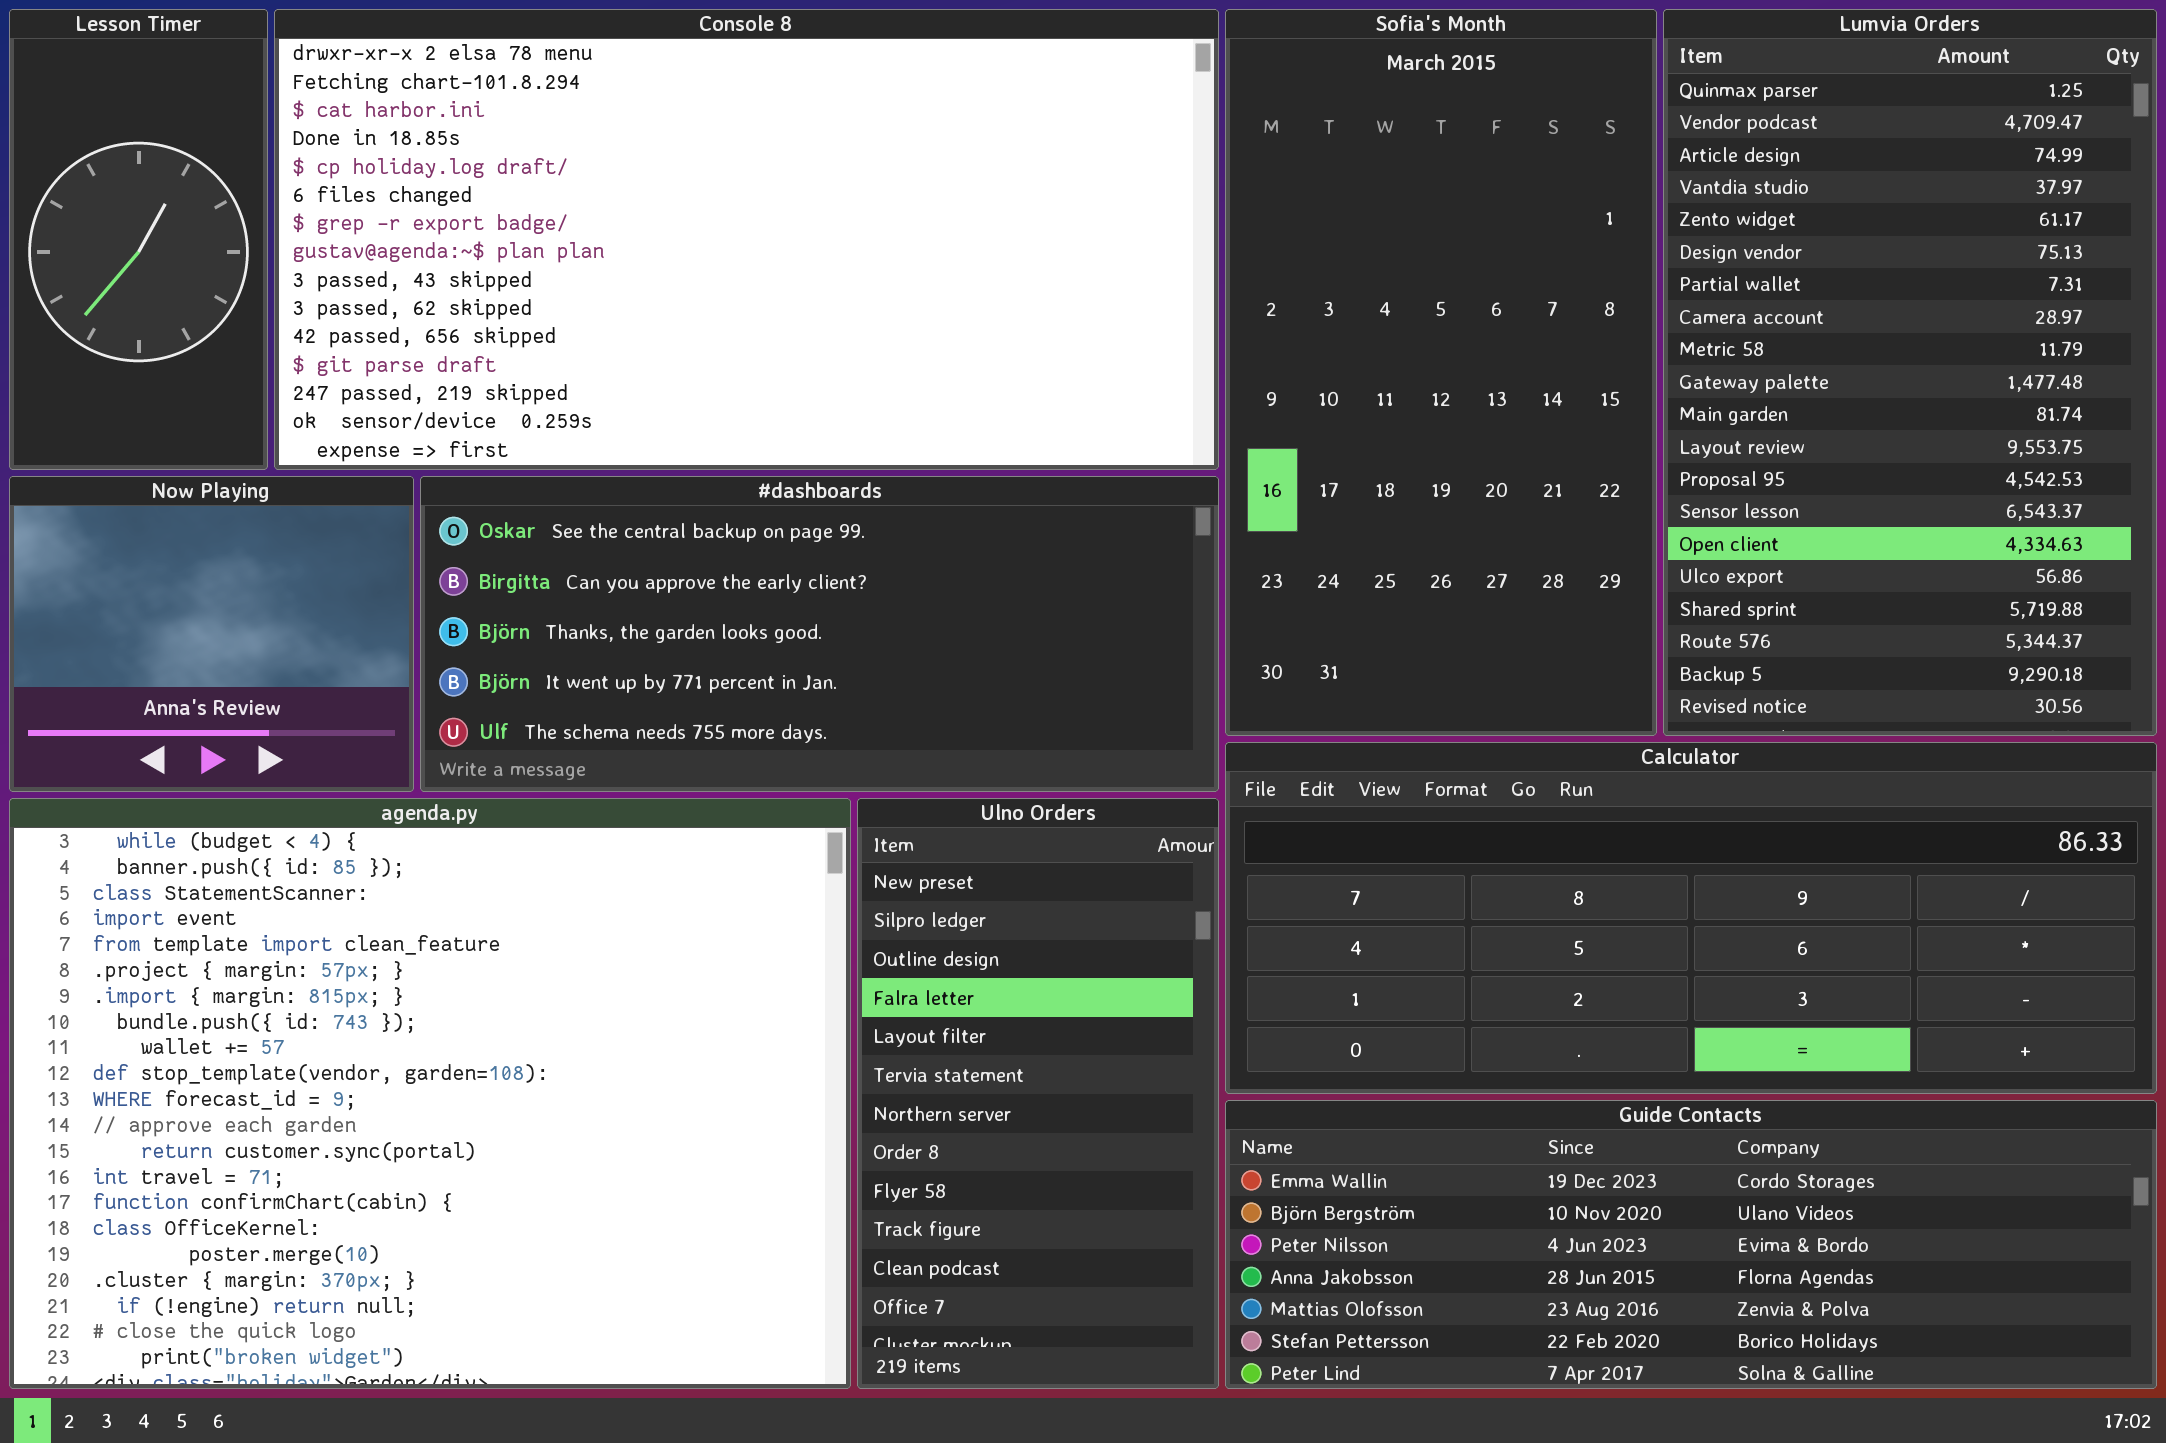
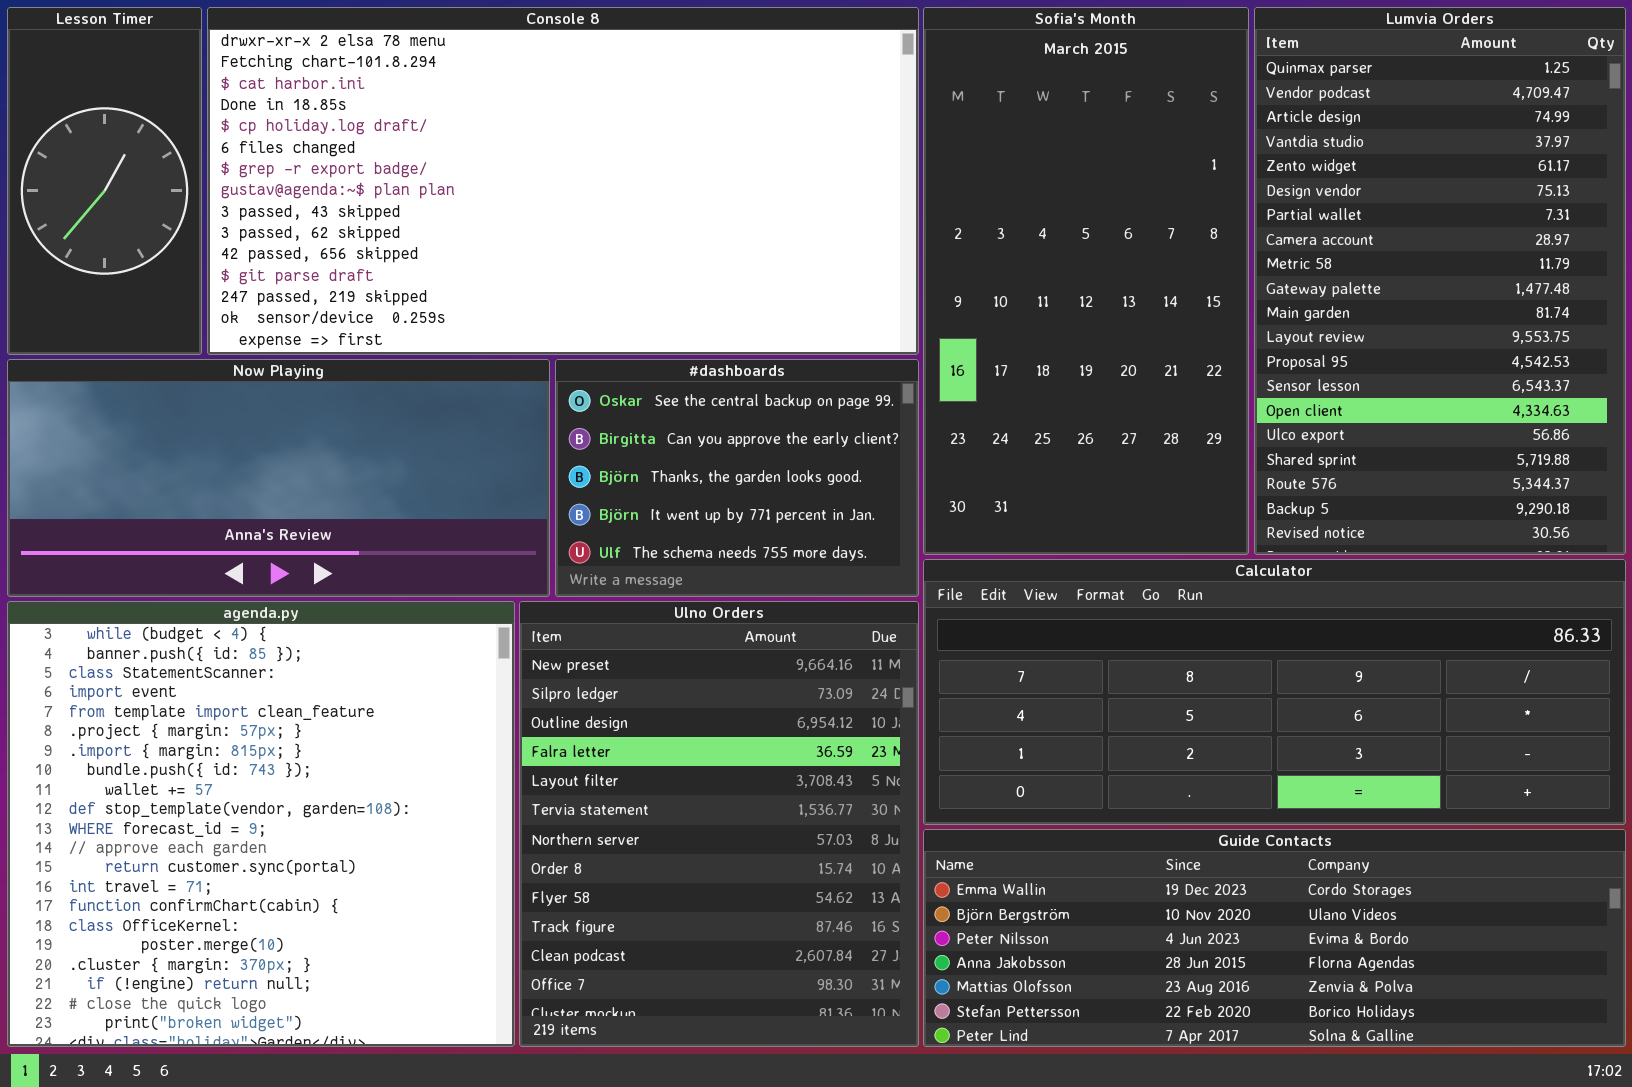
Now Playing: [9,476,414,792] -> [7,359,550,597], resized
#dashboards: [420,476,1219,792] -> [555,359,919,597], resized
agenda.py: [9,798,851,1389] -> [7,601,515,1047], resized
Ulno Orders: [857,798,1219,1389] -> [519,601,919,1047], resized

